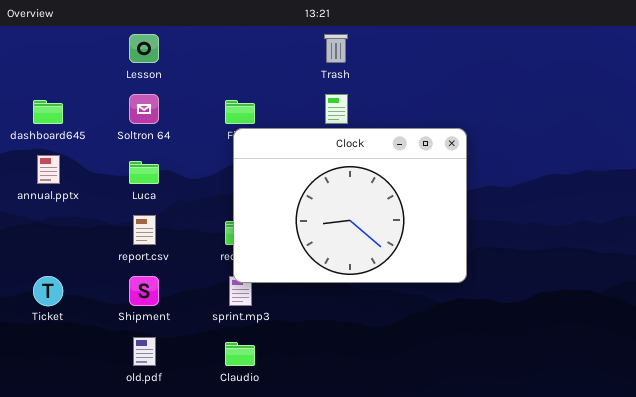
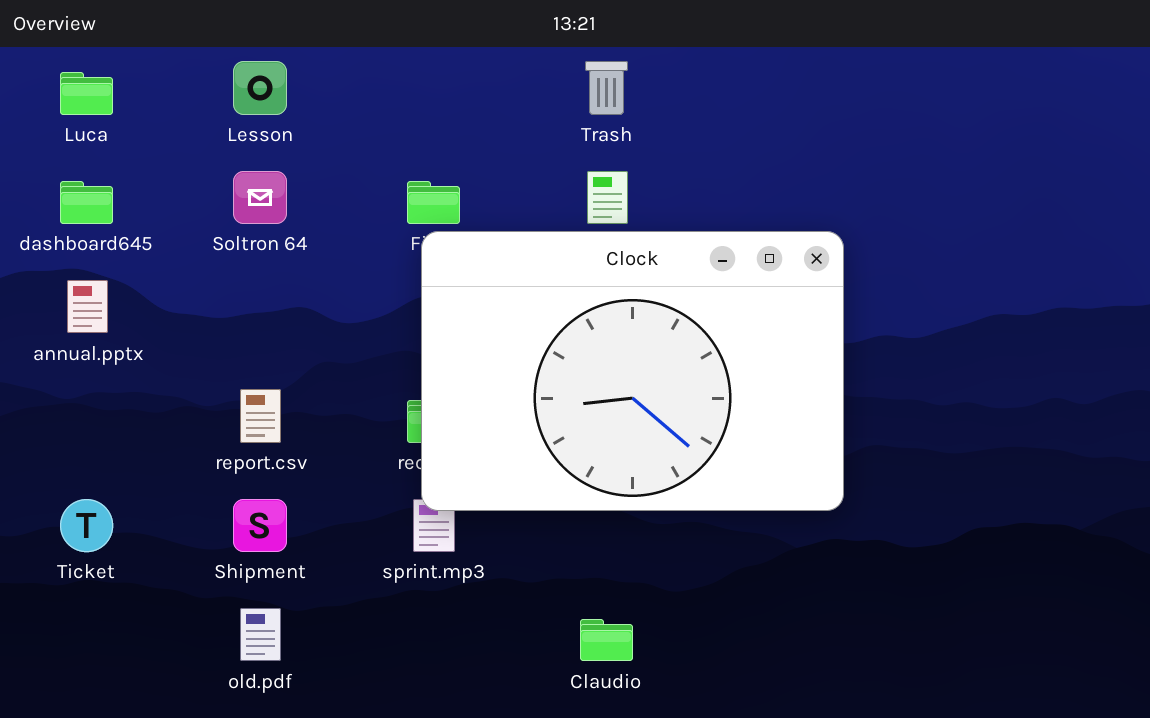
Luca: [129,161,159,184] -> [60,72,113,115], moved
Claudio: [225,342,255,366] -> [580,619,633,661], moved

